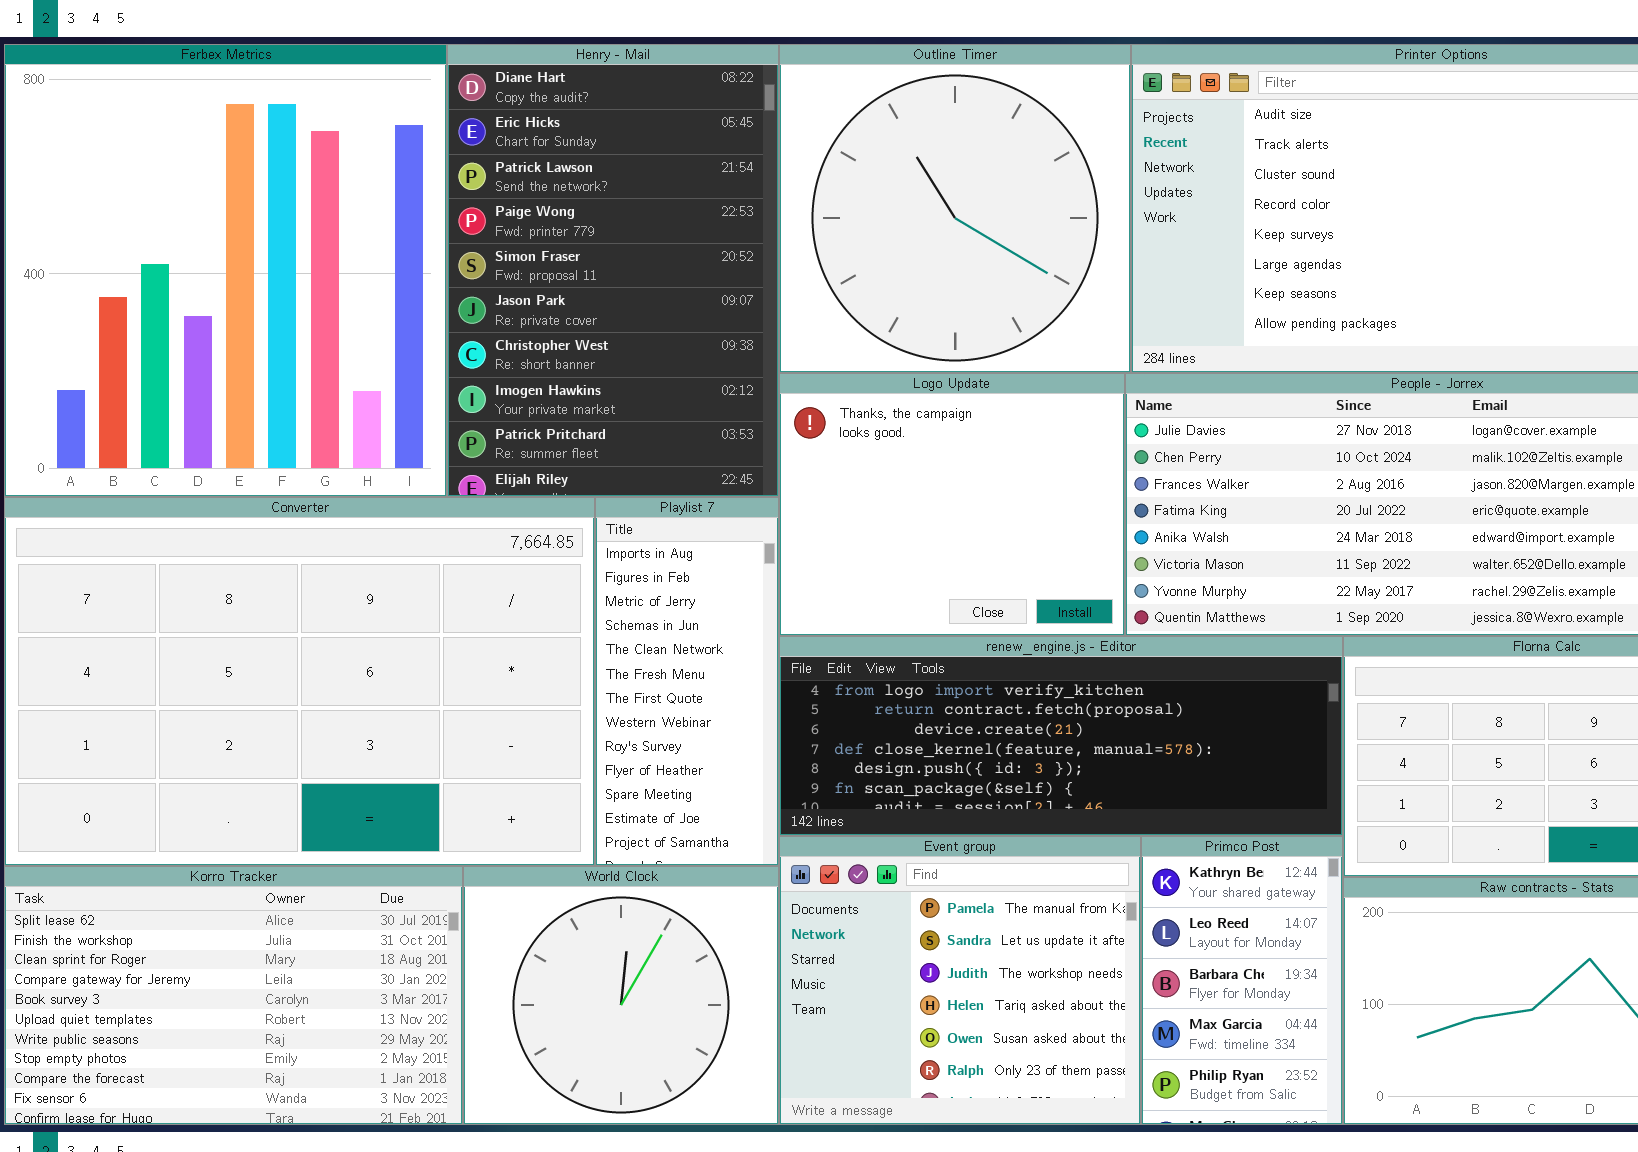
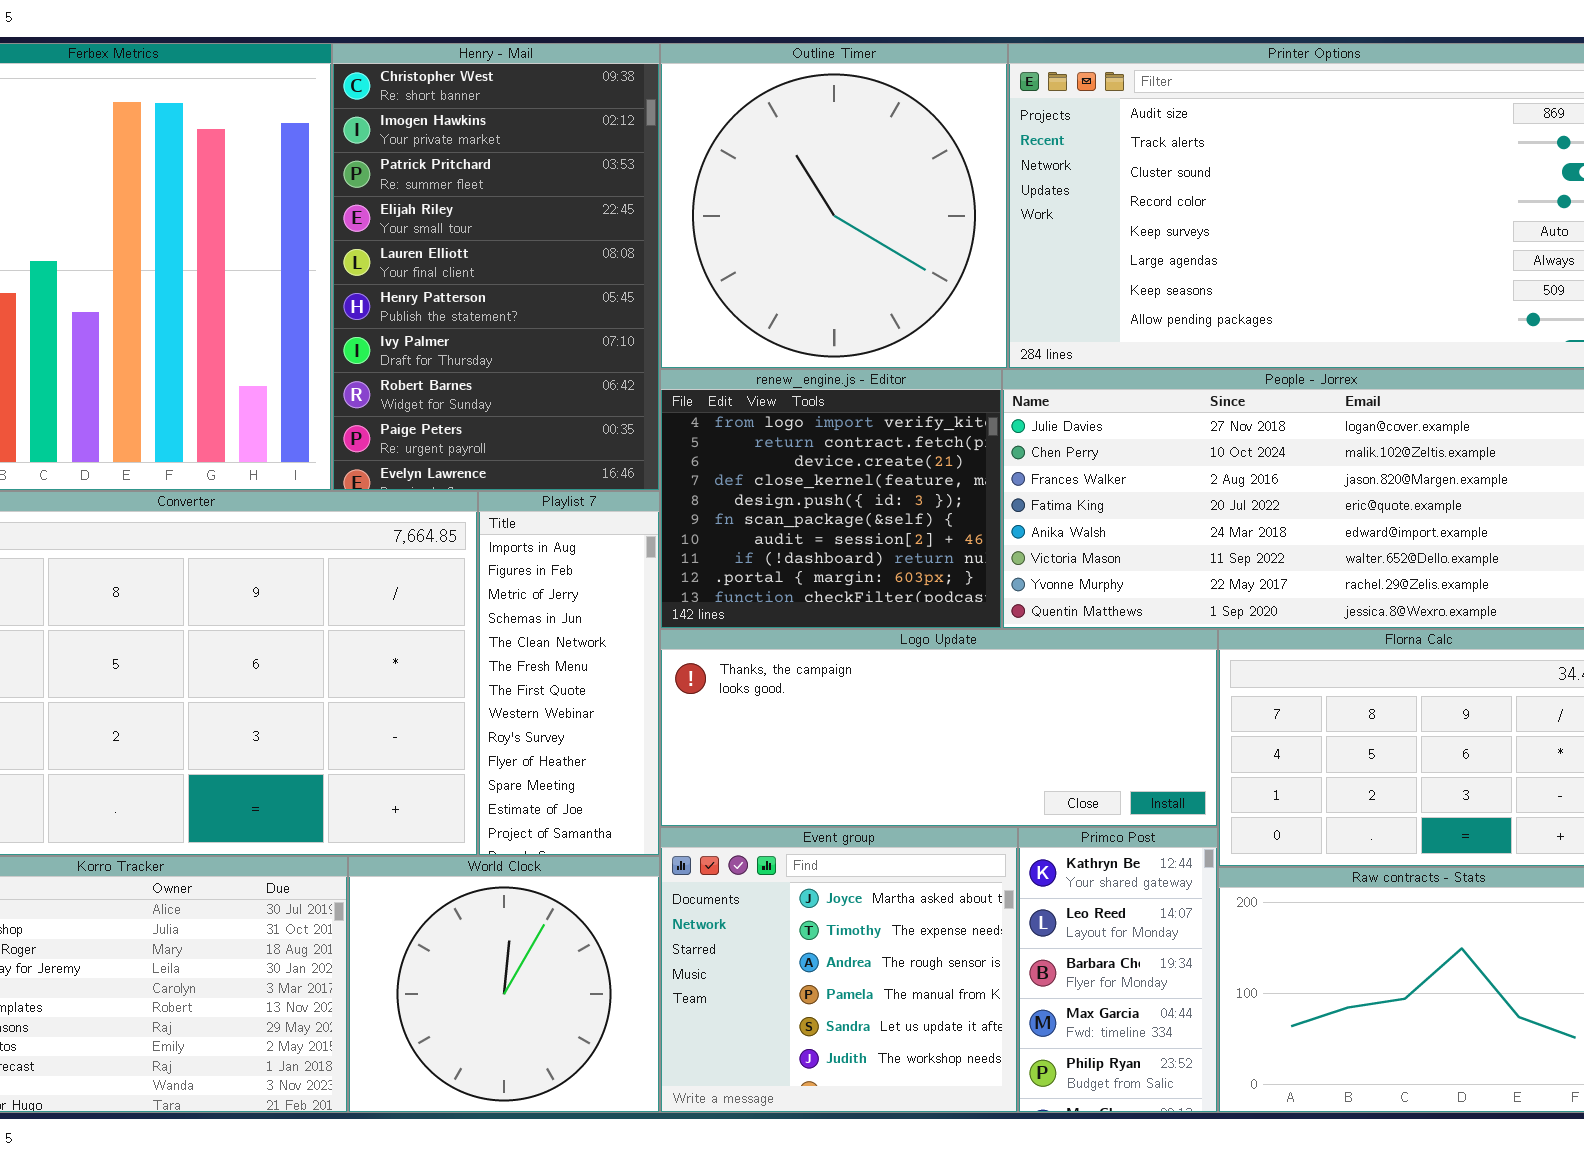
Henry - Mail: [447,44,779,497] -> [332,43,660,491], scrolled down 6 rows
Logo Update: [779,373,1125,636] -> [660,629,1218,827], moved, resized
renew_engine.js - Editor: [779,636,1343,836] -> [660,369,1002,629], moved, resized
Event group: [779,836,1141,1125] -> [660,827,1018,1113], scrolled up 3 rows

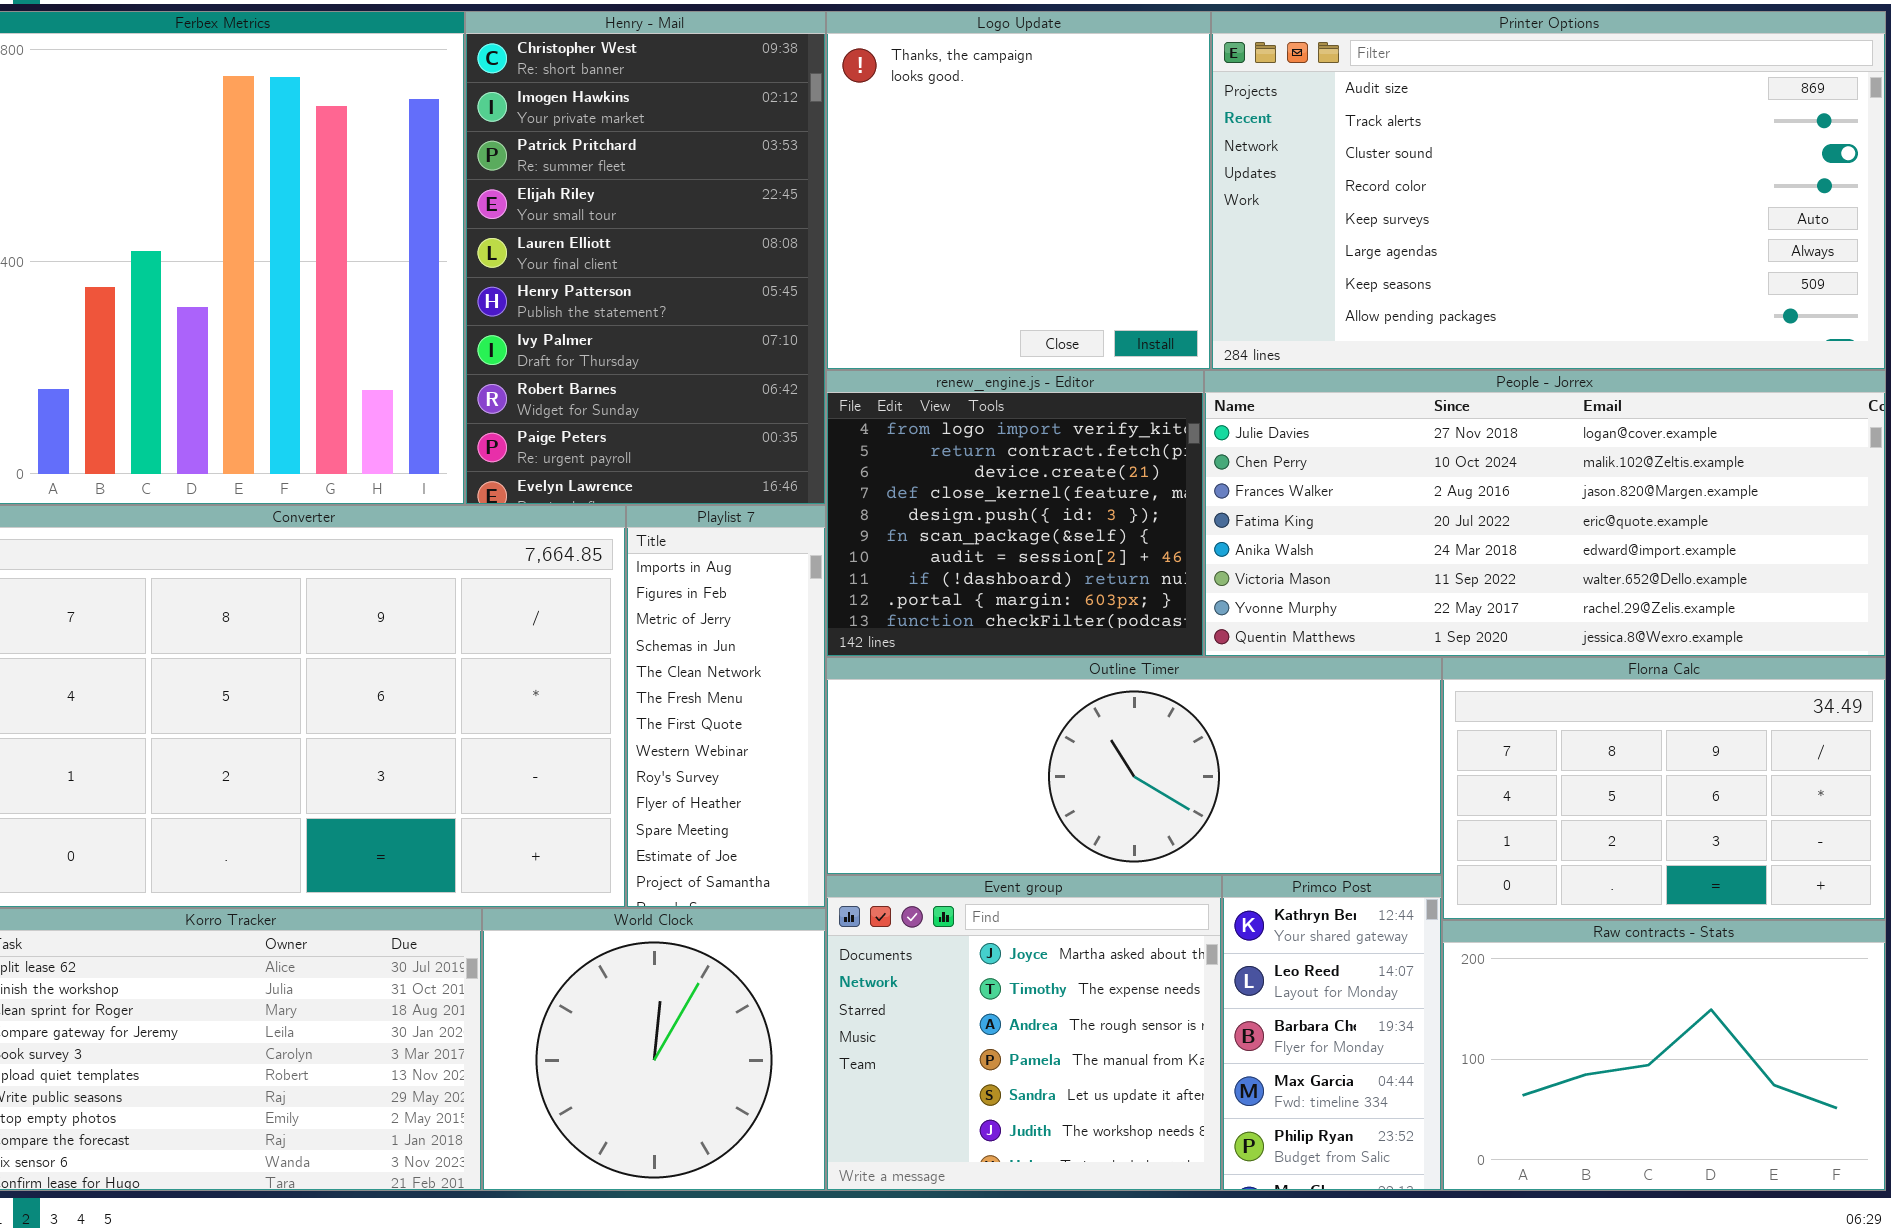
Outline Timer: [660,43,1008,369] -> [826,657,1442,875], moved, resized
Logo Update: [660,629,1218,827] -> [826,11,1211,370], moved, resized

